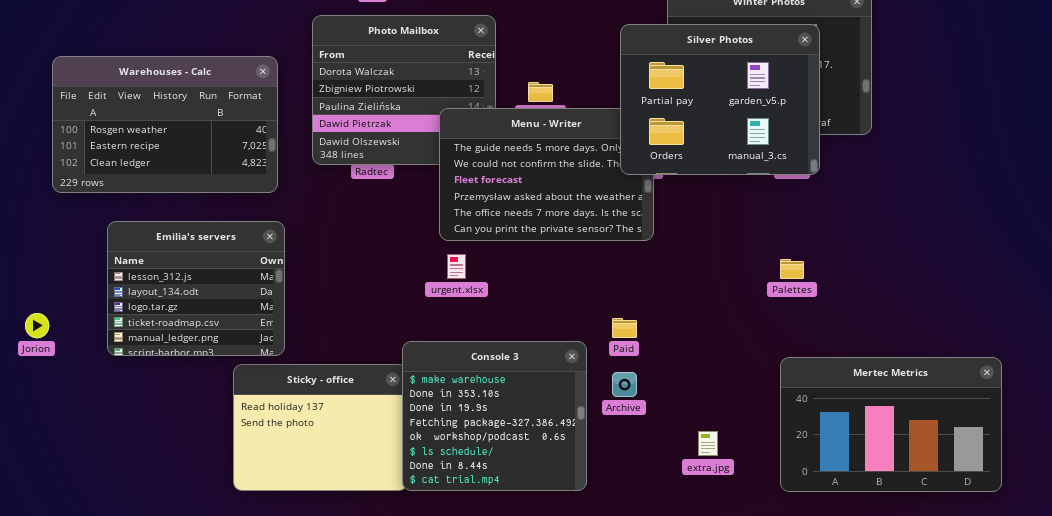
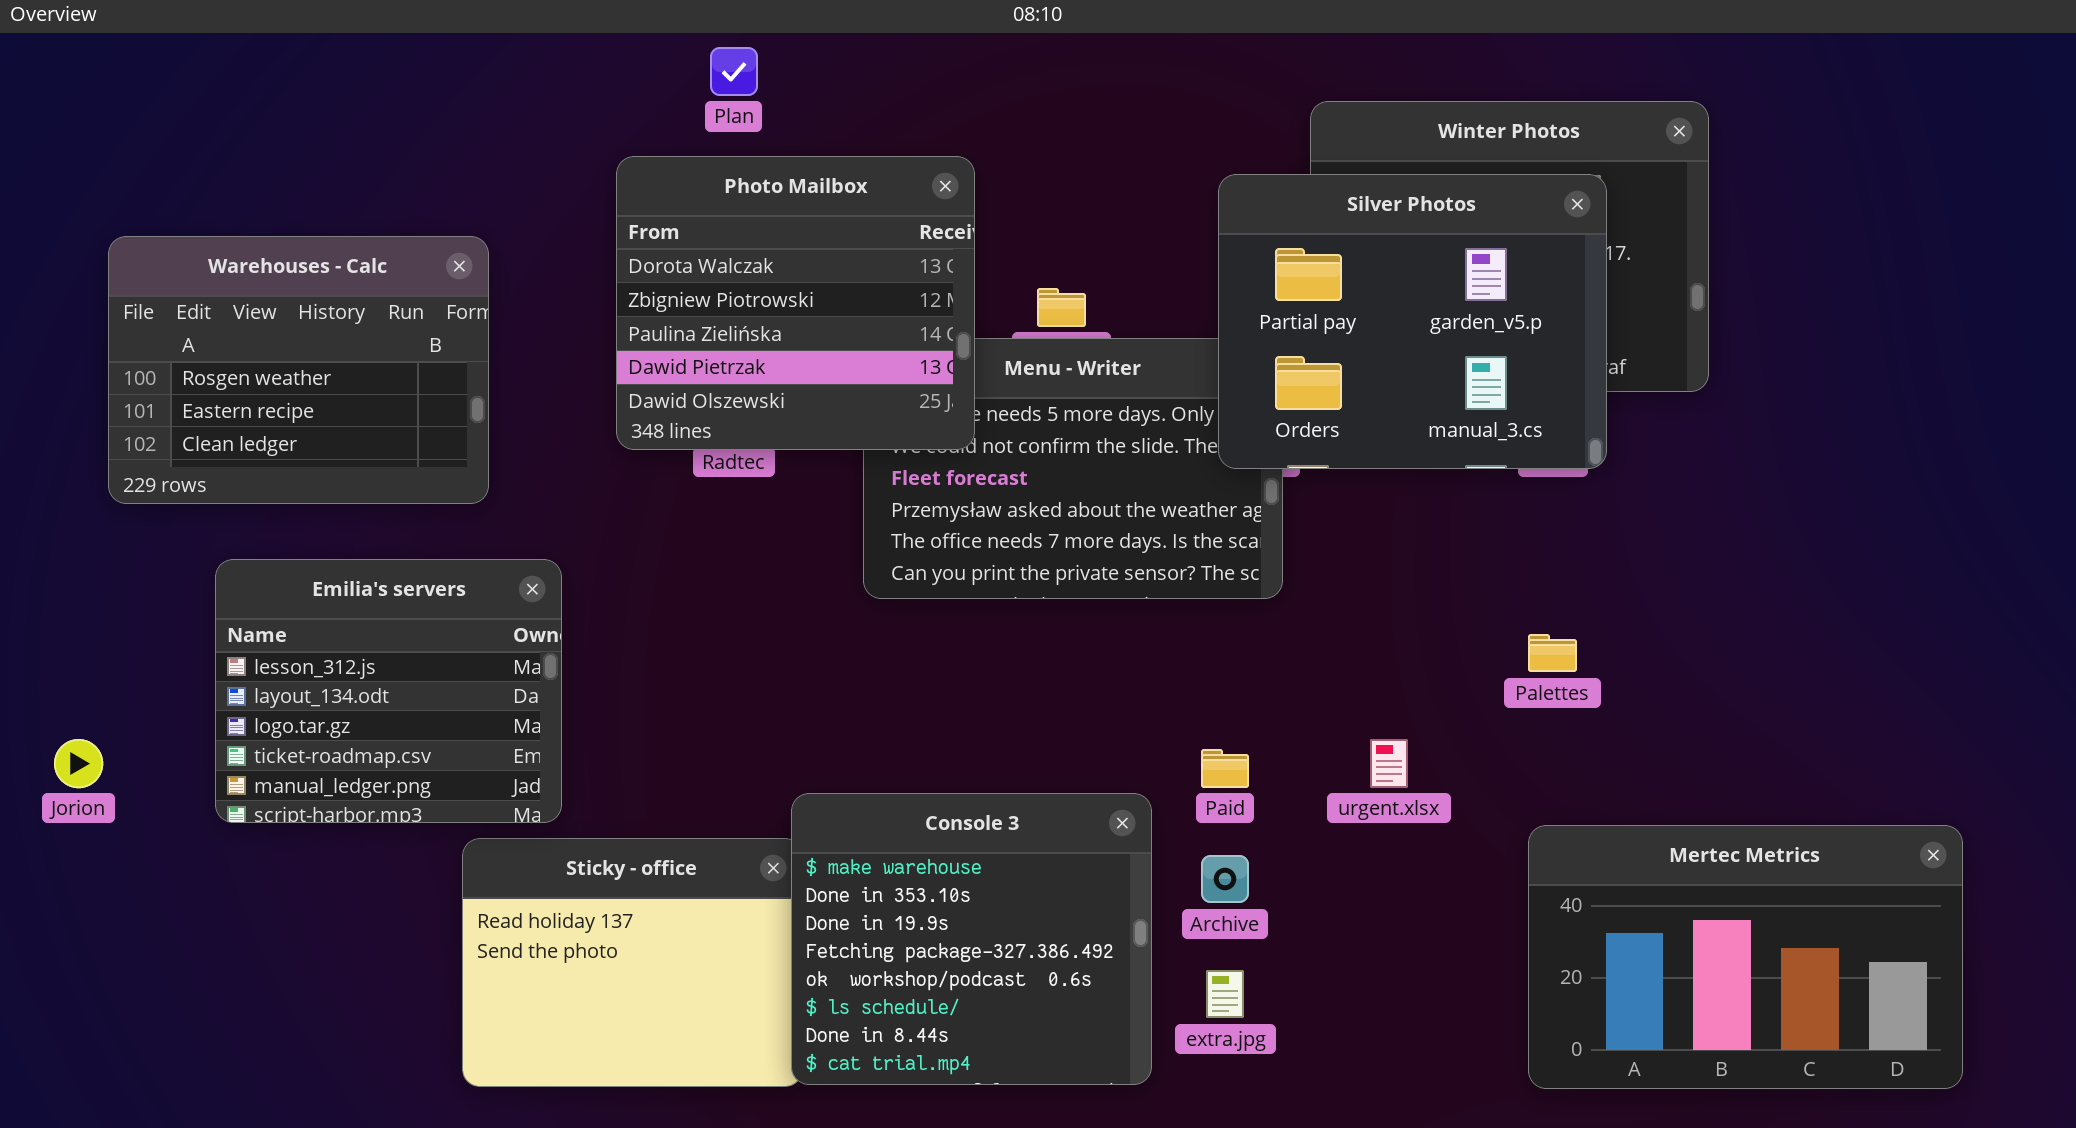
Photo Mailbox: [312,15,496,165] -> [616,156,975,450], raised
Warehouses - Calc: [52,56,278,193] -> [108,236,489,504], resized
urgent.xlsx: [447,254,466,279] -> [1370,739,1408,788], moved
extra.jpg: [698,431,718,456] -> [1206,970,1244,1018], moved

